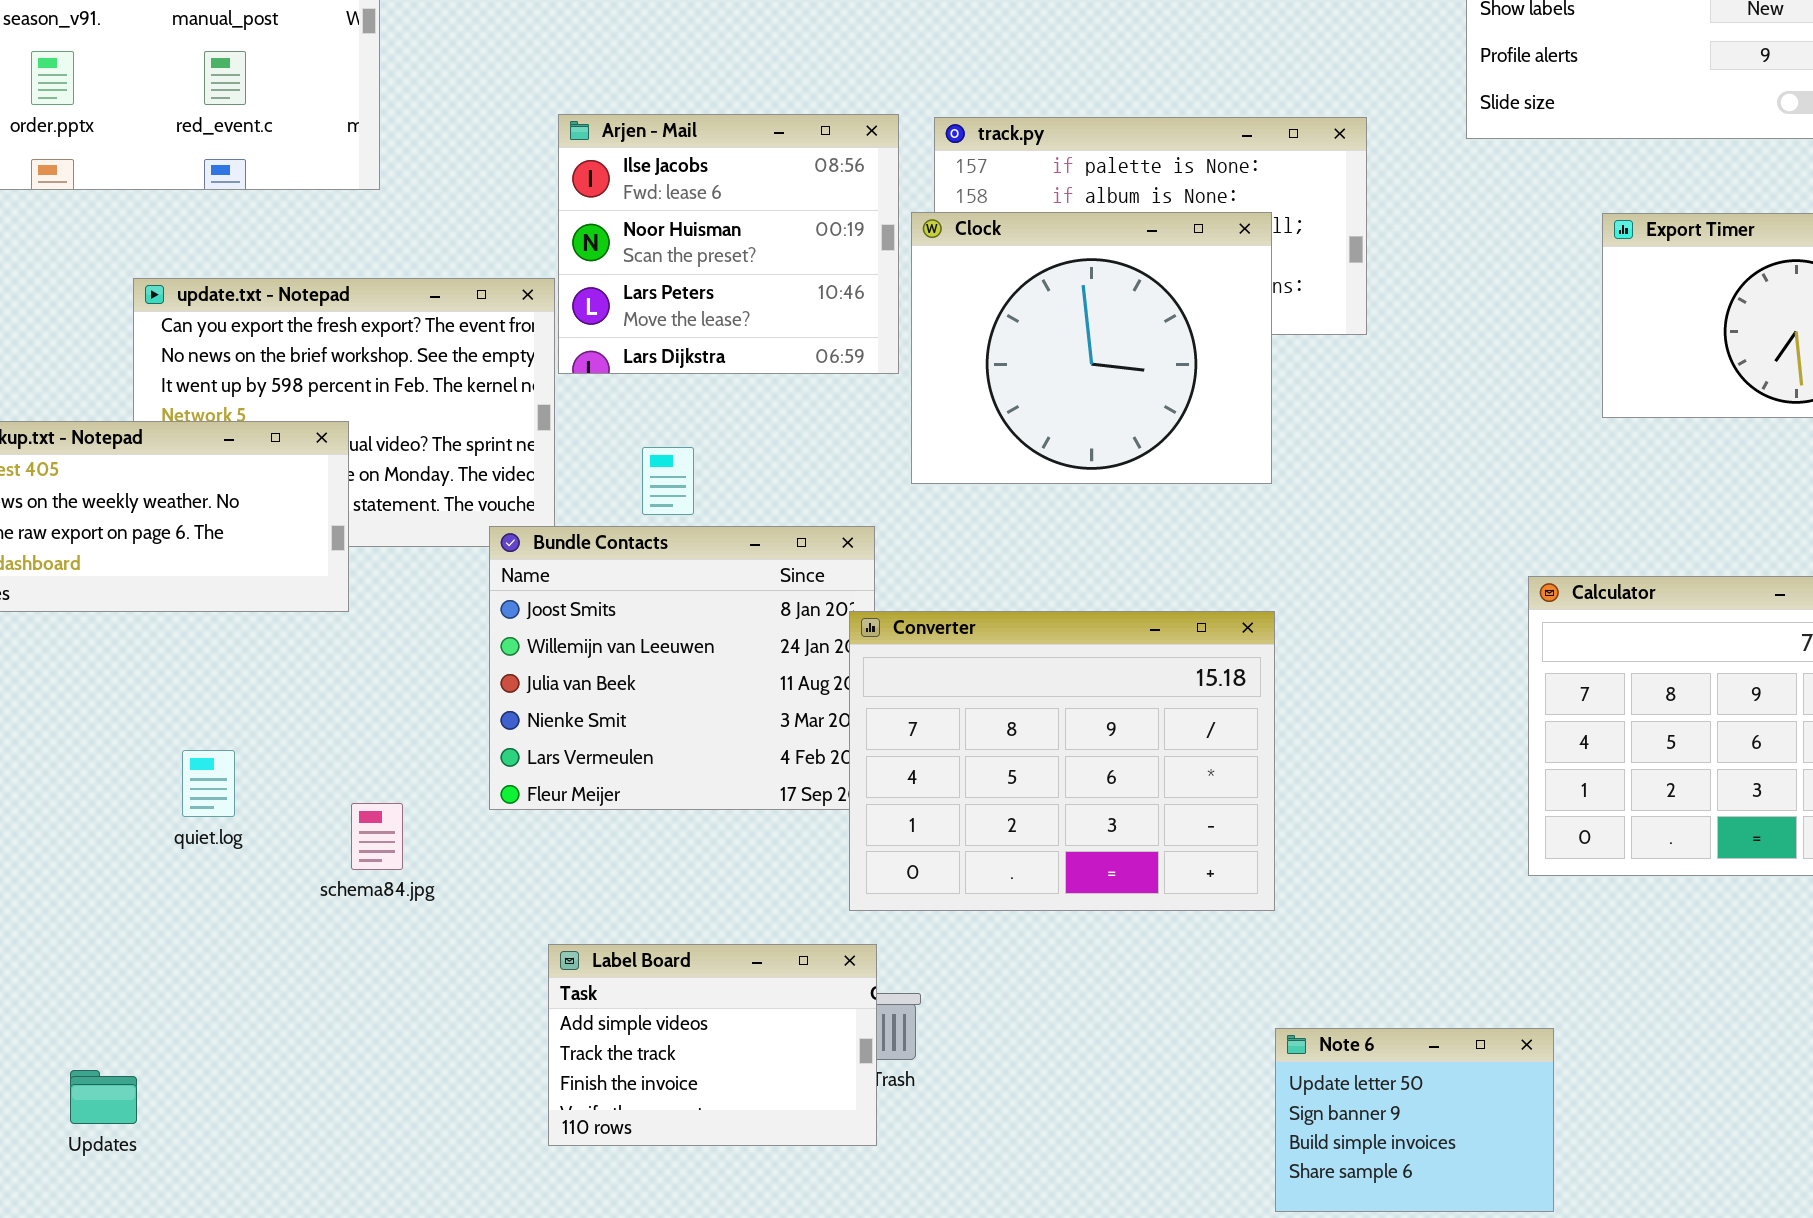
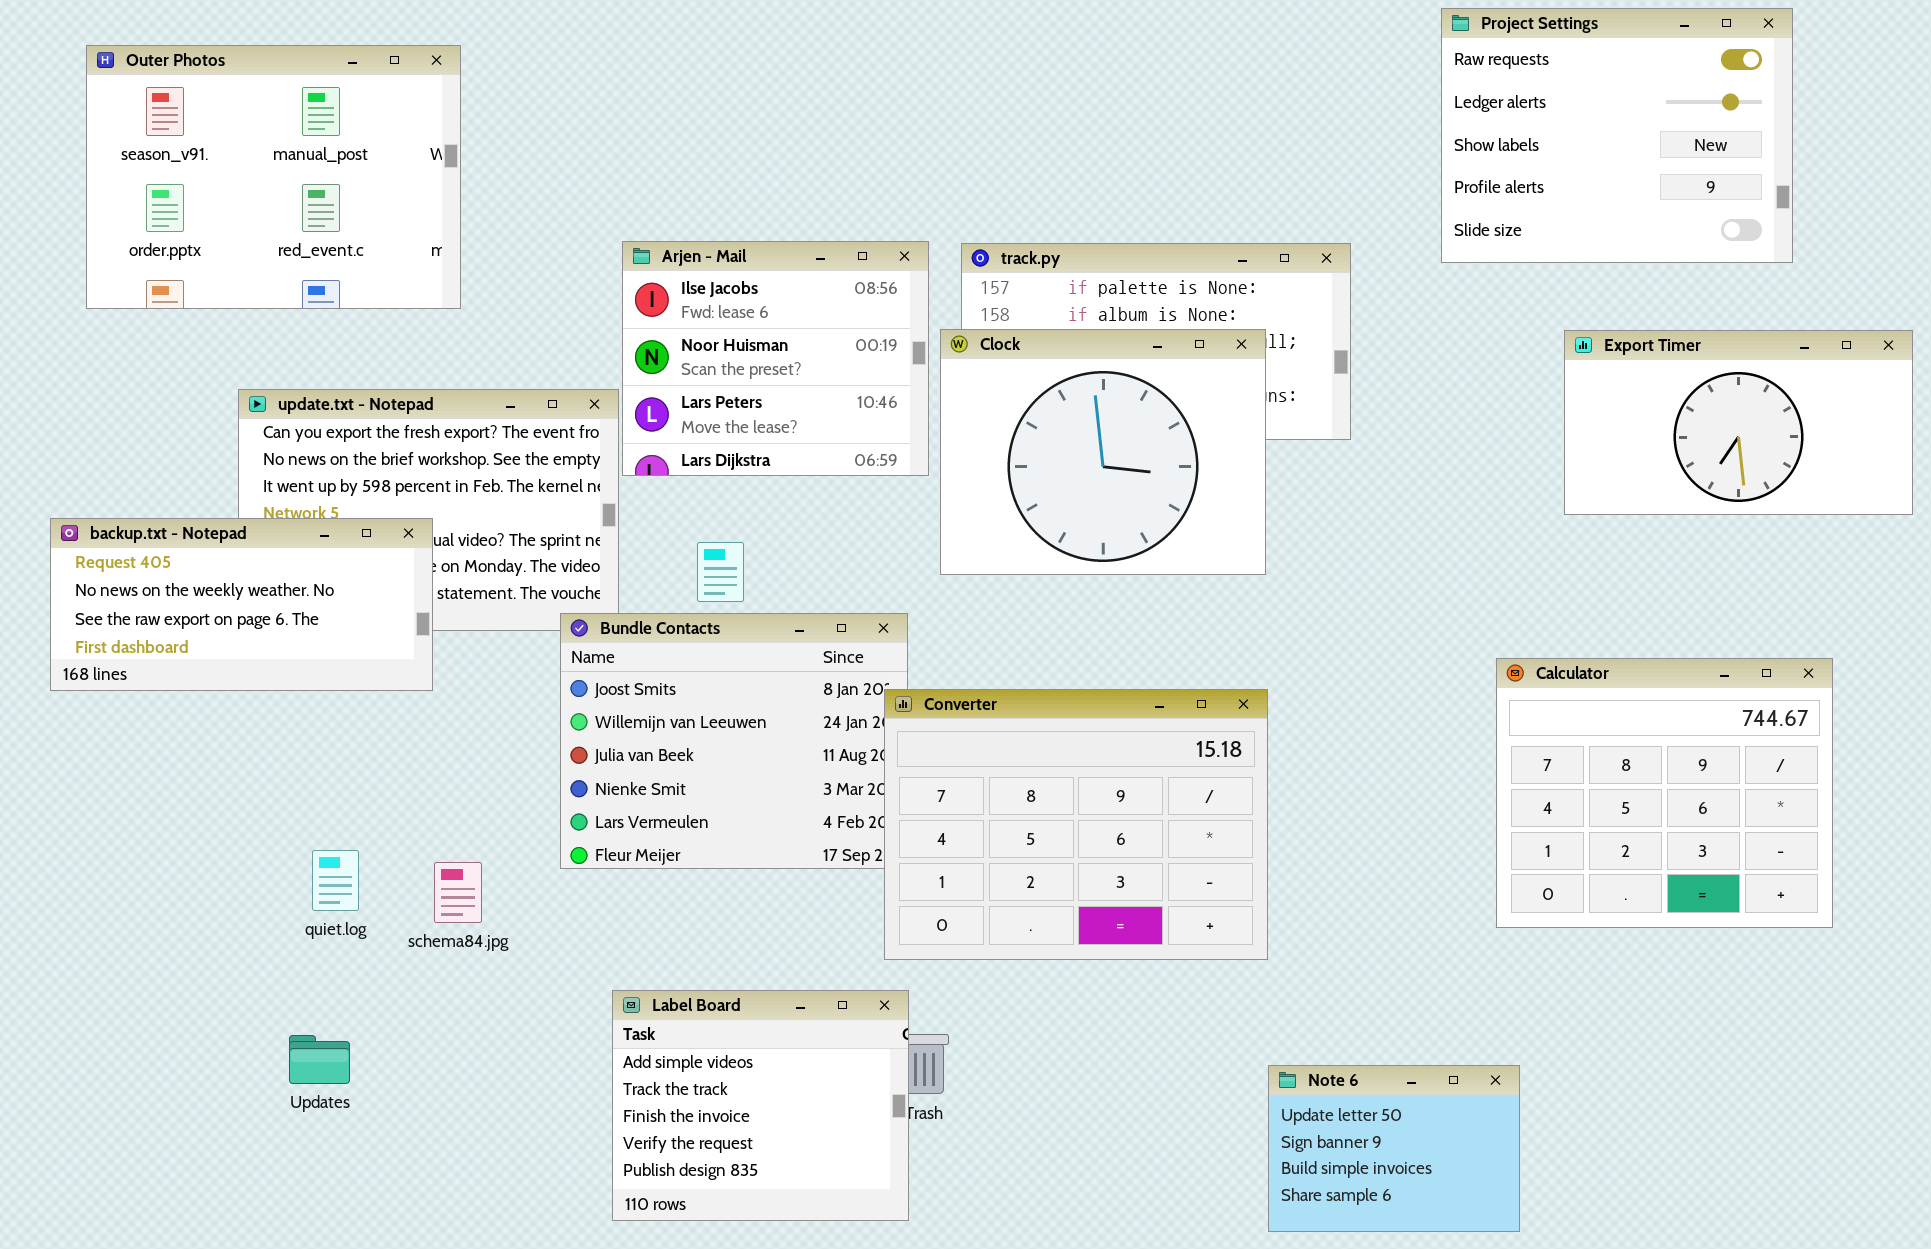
quiet.log: [182,750,235,817] -> [312,850,359,911], moved
Label Board: [548,944,877,1146] -> [612,990,909,1221], resized
Updates: [70,1070,137,1124] -> [289,1035,350,1084], moved

